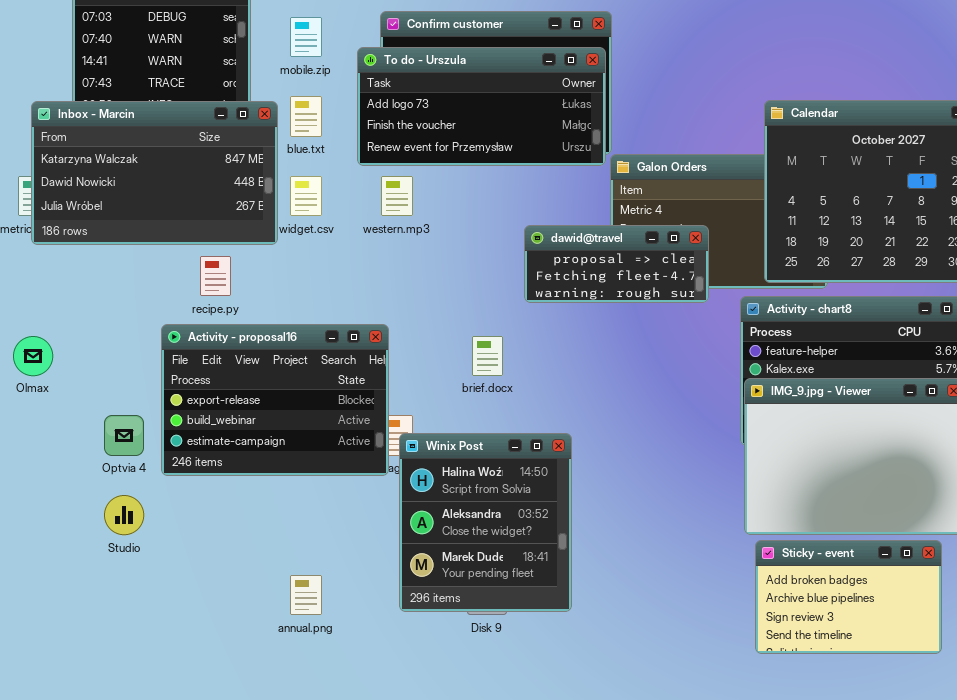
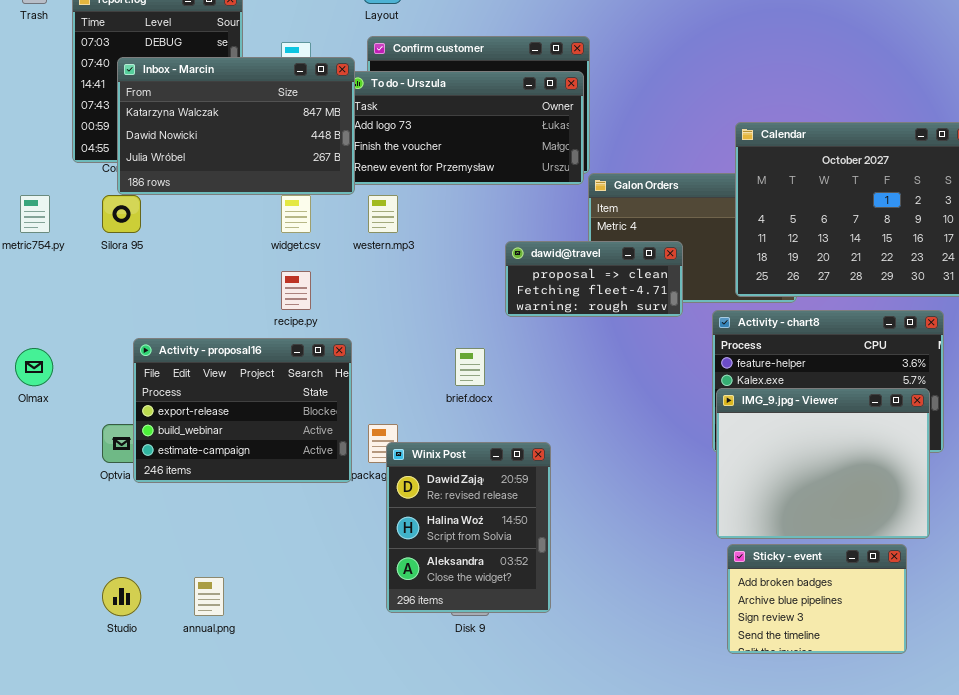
Inbox - Marcin: [31,101,278,245] -> [117,57,355,195], moved
recipe.py: [200,256,231,296] -> [281,271,311,310], moved
Activity - proposal16: [161,324,389,476] -> [133,338,352,483], moved
Winix Post: [399,433,572,612] -> [386,442,551,613], scrolled up 1 row
Studio: [104,495,144,535] -> [102,577,141,616], moved
annual.png: [290,575,322,615] -> [194,577,224,616], moved

